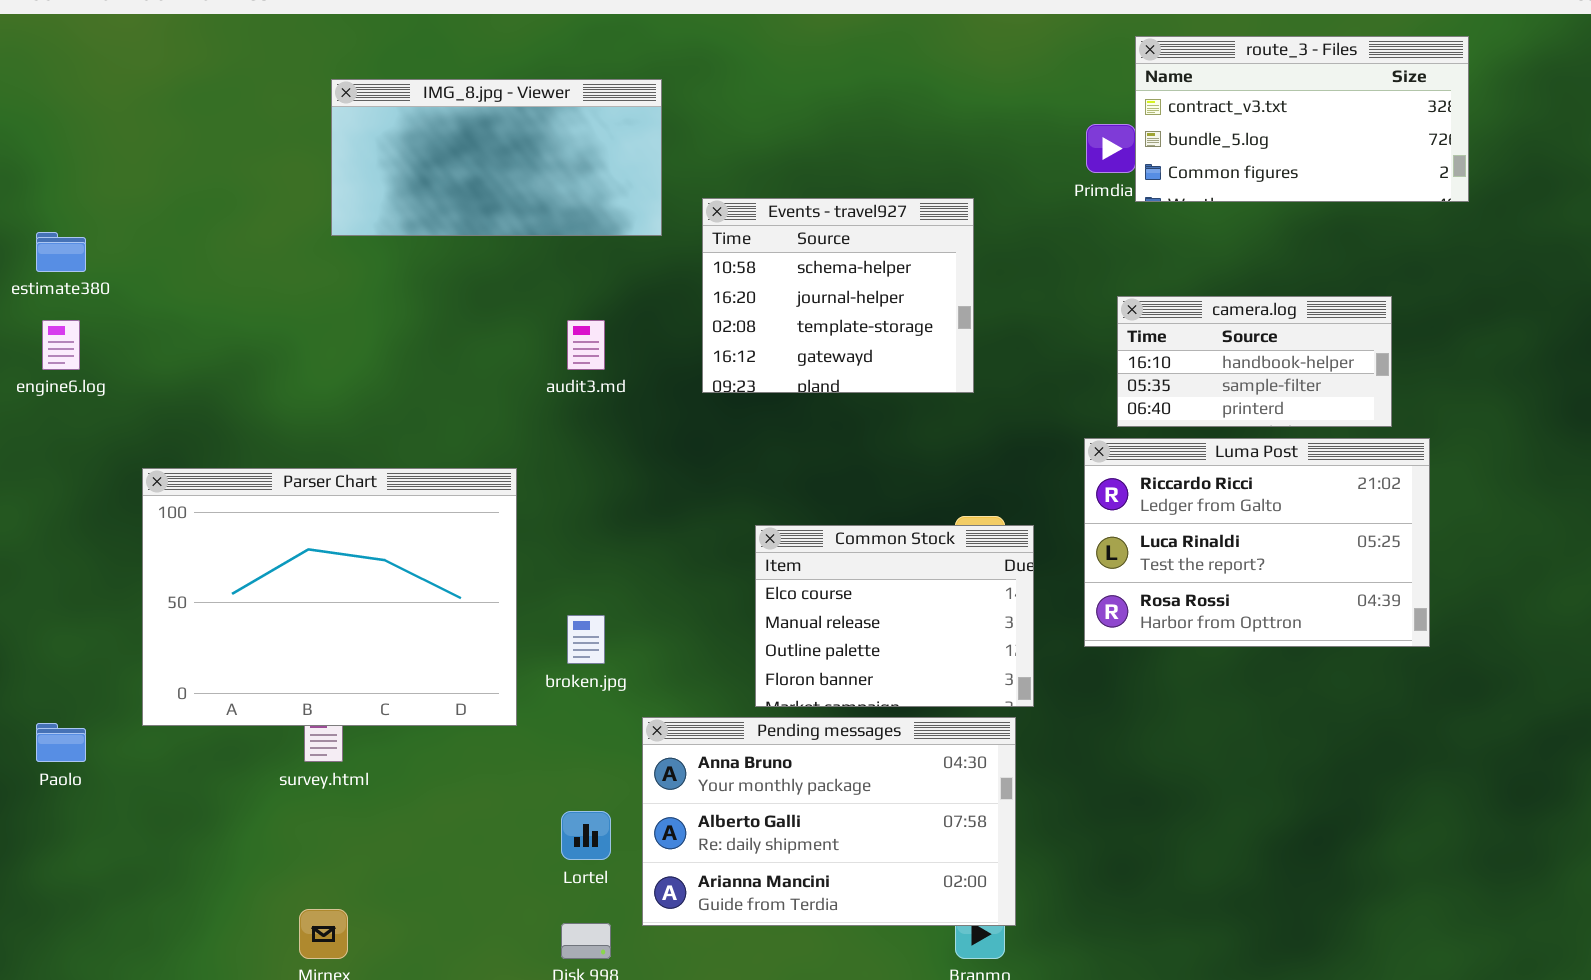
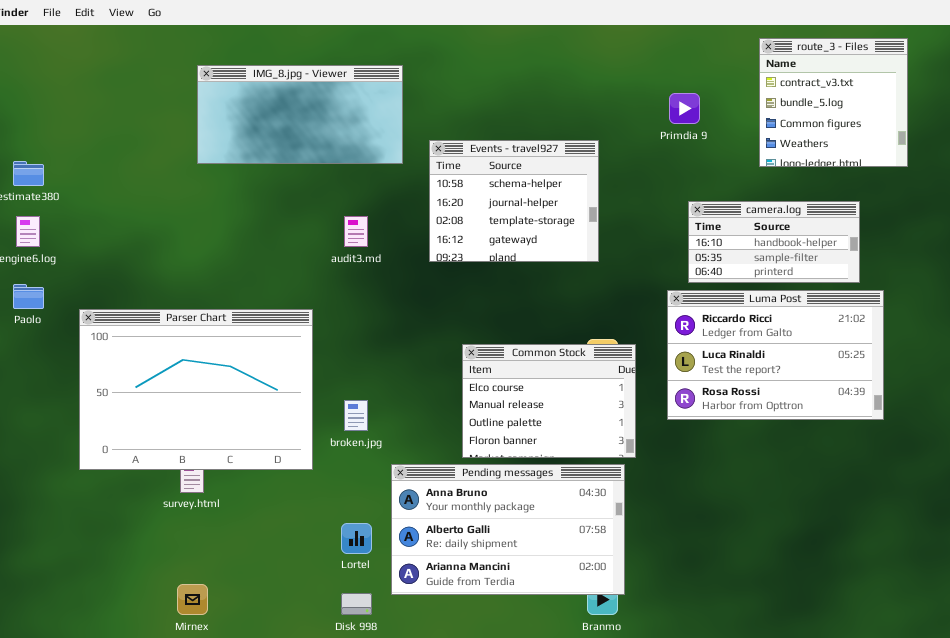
route_3 - Files: [1135,36,1469,202] -> [759,38,908,167], resized
Paolo: [36,723,86,762] -> [13,284,44,309], moved

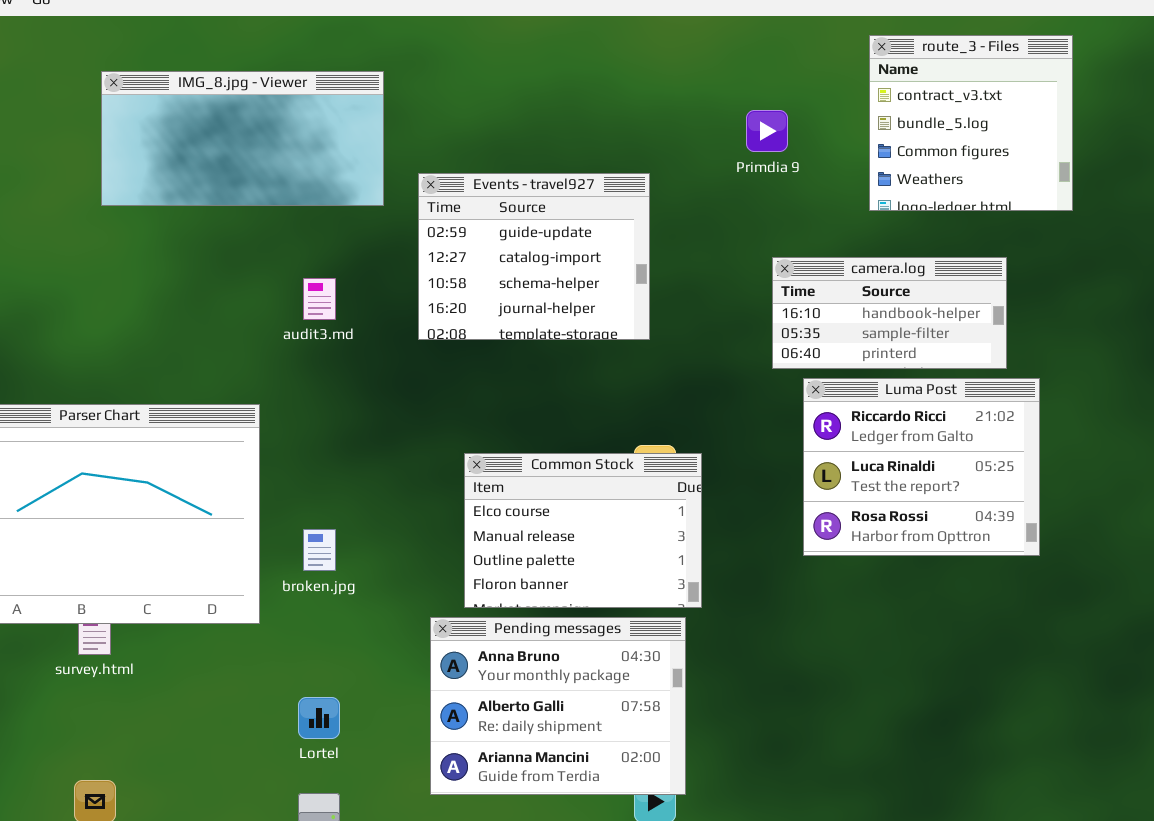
Events - travel927: [429,140,599,262] -> [418,173,650,340], scrolled up 2 rows
Luma Post: [667,290,884,420] -> [803,378,1040,556], resized
Pending messages: [391,464,625,595] -> [430,617,686,795], resized

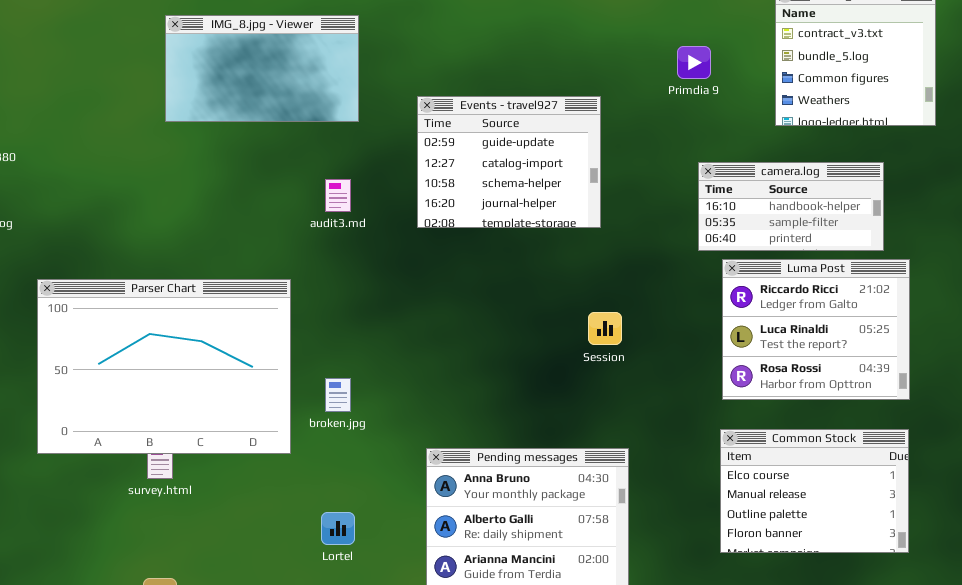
IMG_8.jpg - Viewer: [101,71,384,206] -> [165,15,359,122], resized
Common Stock: [464,453,702,608] -> [720,429,909,553], moved

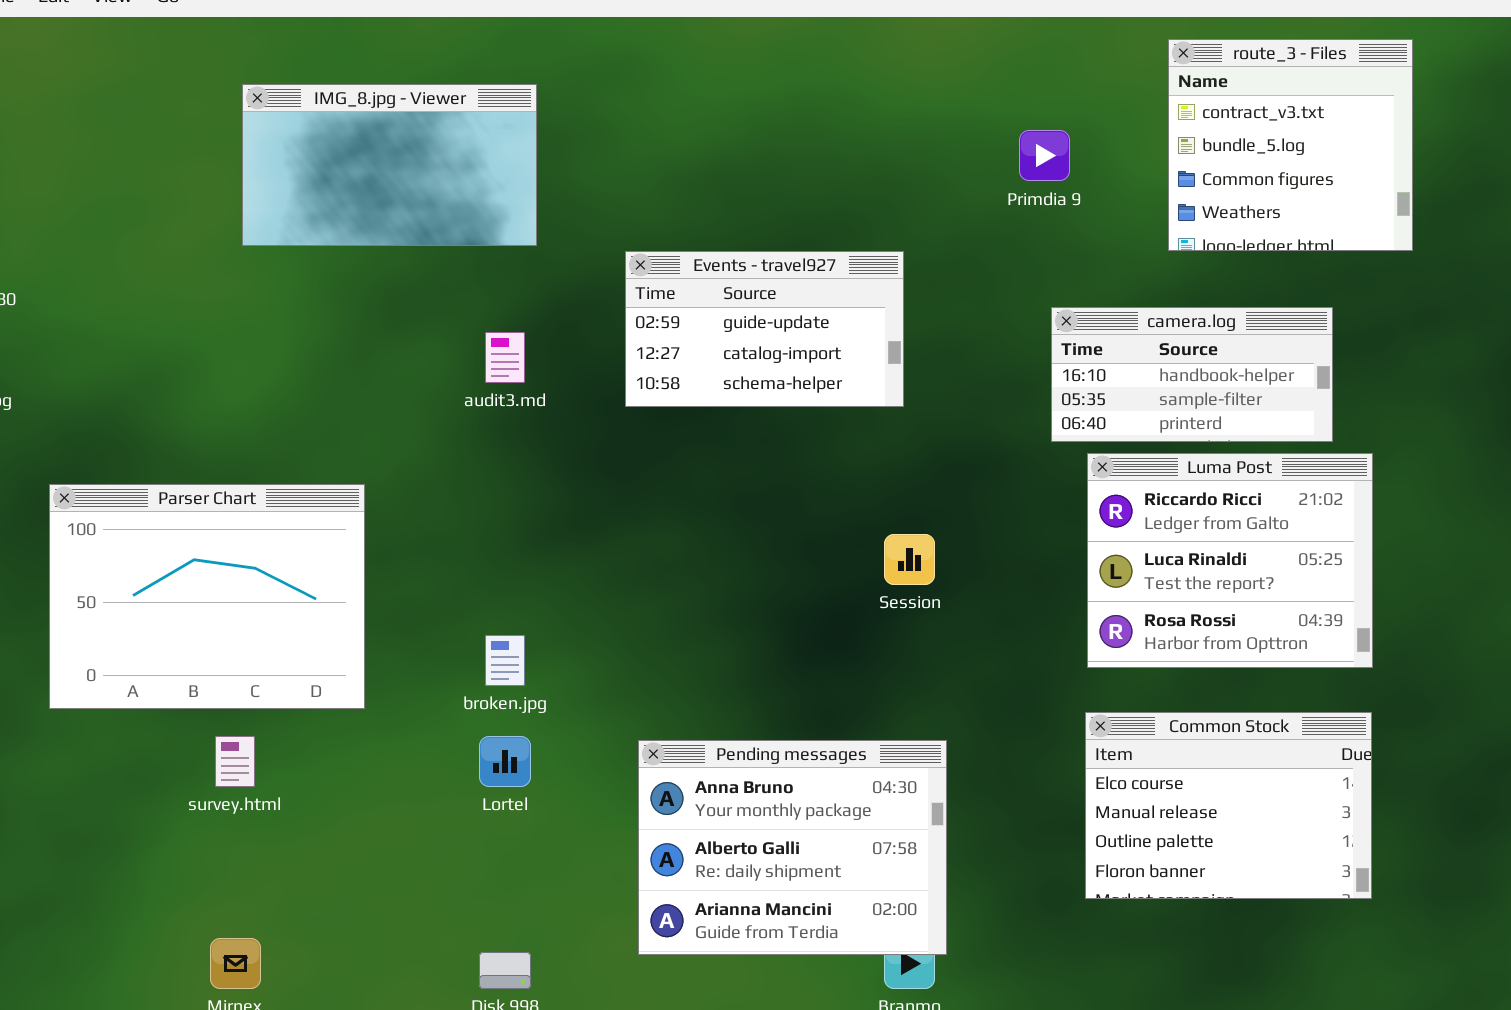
Events - travel927: [417,96,601,228] -> [625,251,904,407], resized
Parser Chart: [37,279,291,454] -> [49,484,365,709], resized
Lortel: [321,512,355,545] -> [479,736,531,787], moved

